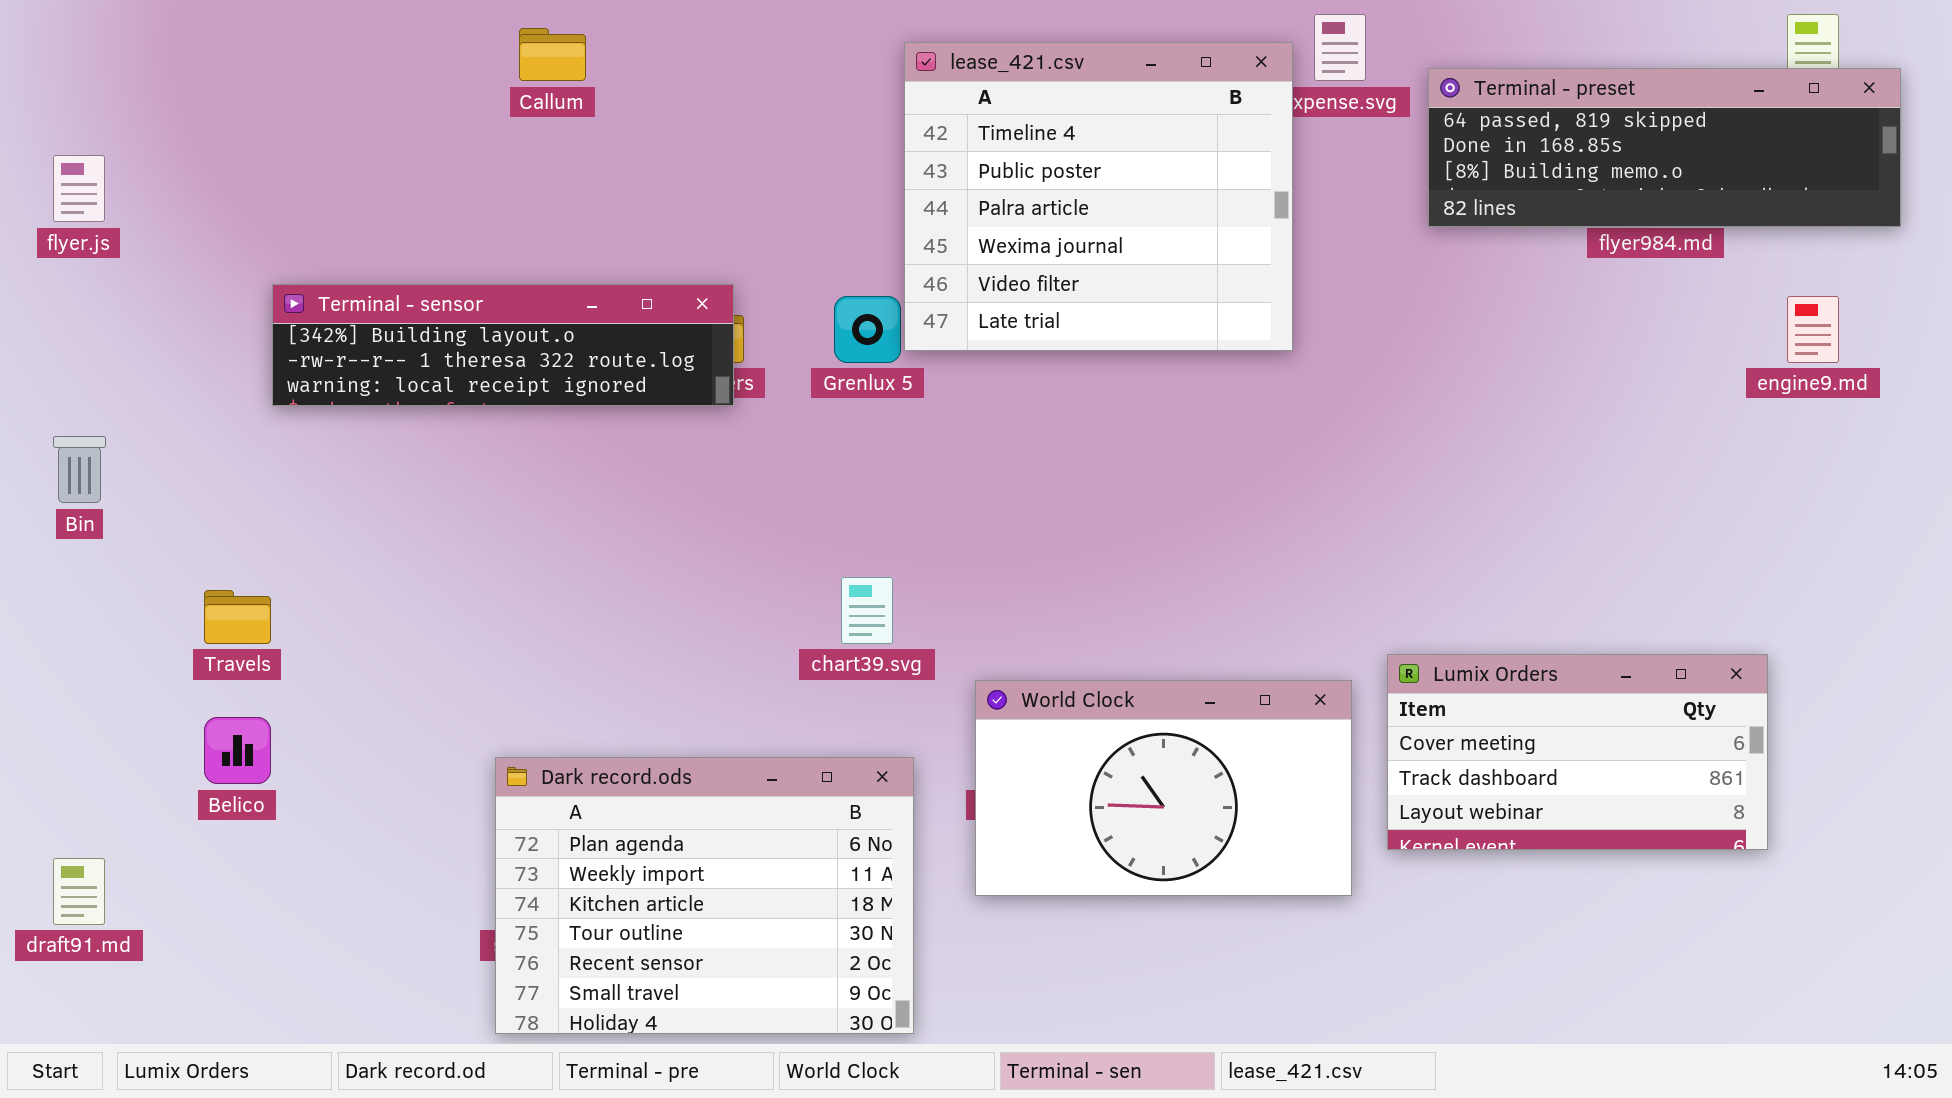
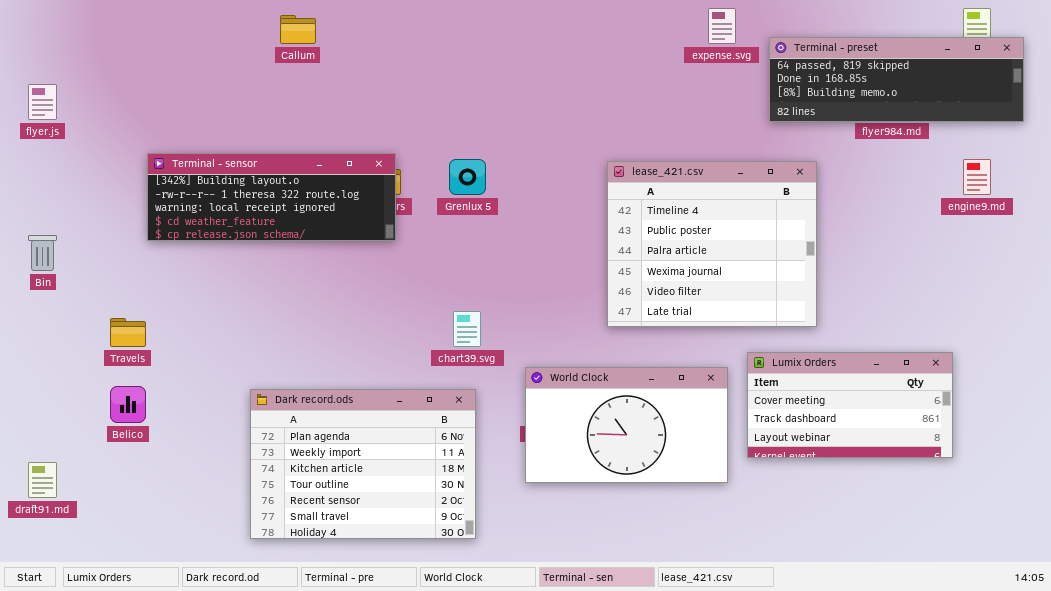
lease_421.csv: [904,42,1293,351] -> [607,161,817,327], moved
Terminal - sensor: [272,284,734,406] -> [147,153,396,241], resized
Dark record.ods: [495,757,914,1034] -> [250,389,476,539], moved

